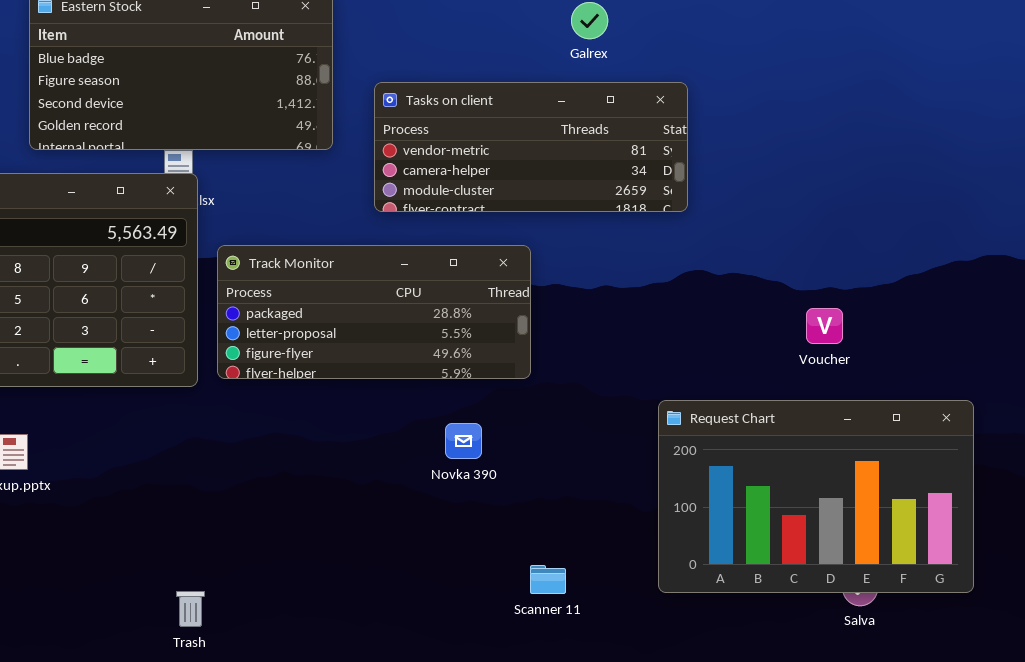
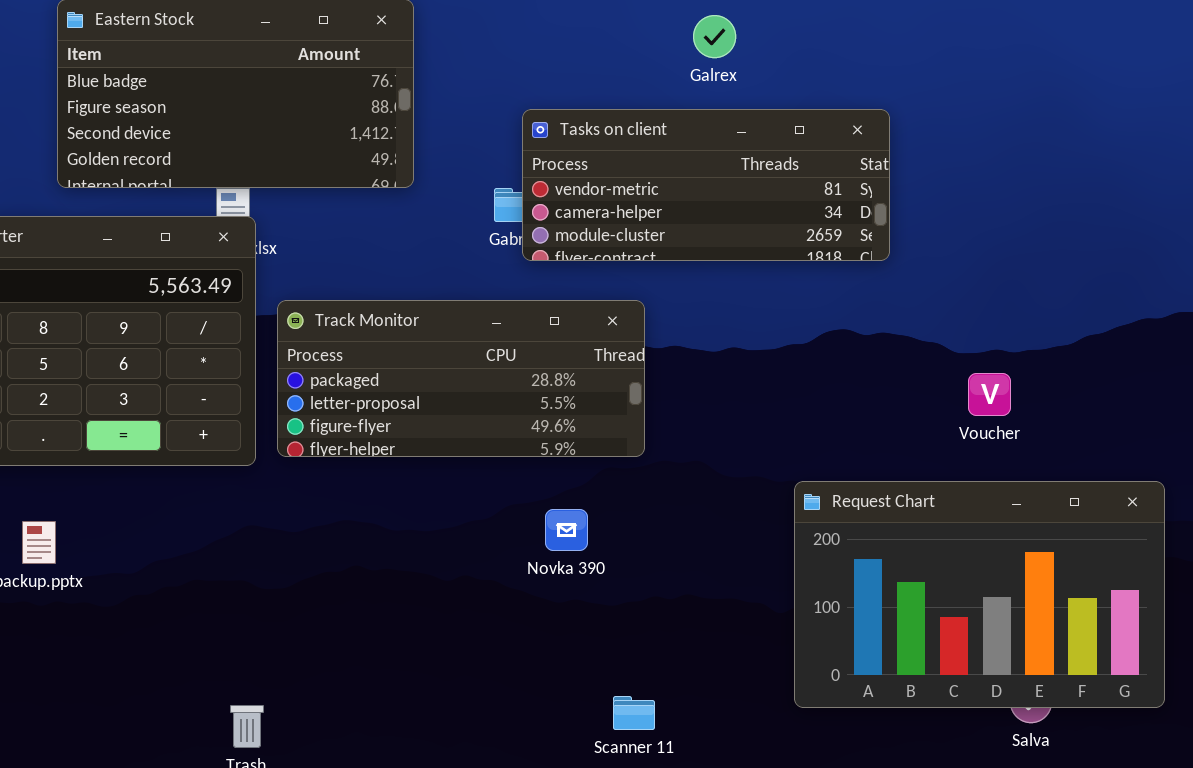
Tasks on client: [374,82,688,212] -> [522,109,890,261], moved
Scanner 11: [530,565,566,594] -> [613,696,655,730], moved

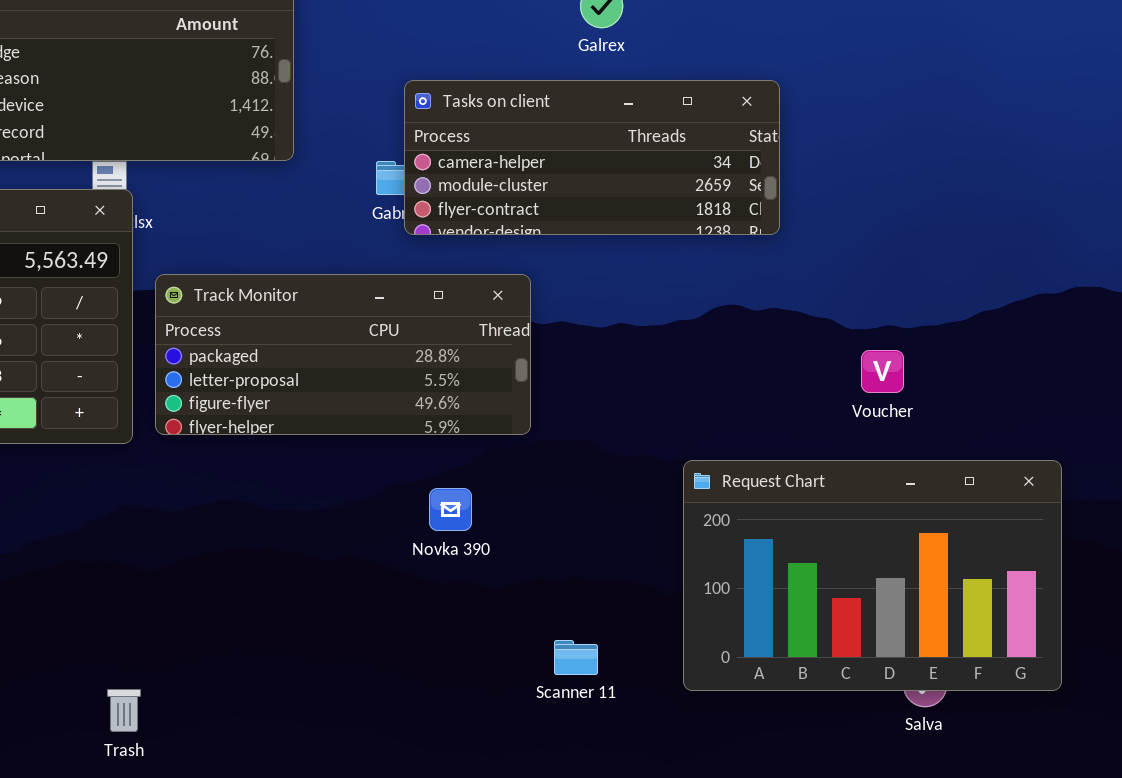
Tasks on client: [522,109,890,261] -> [404,80,780,235], scrolled down 1 row
Scanner 11: [613,696,655,730] -> [554,640,598,675], moved

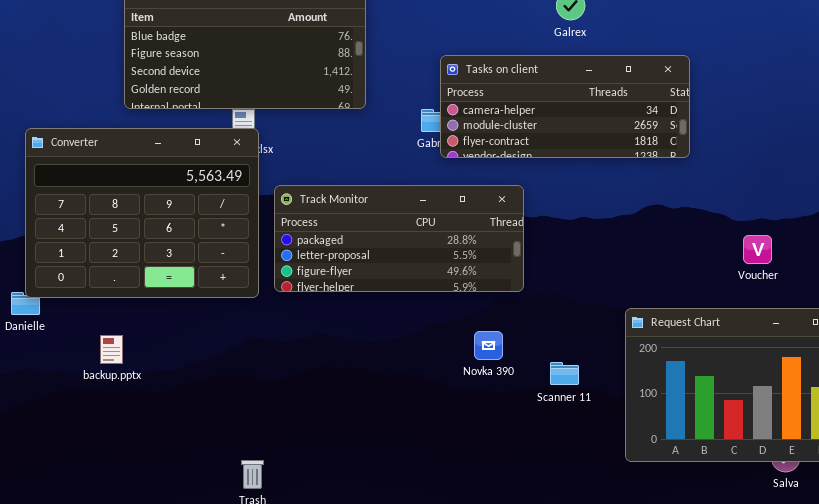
Novka 390: [429,488,472,531] -> [474,331,503,360], moved
Scanner 11: [554,640,598,675] -> [550,362,579,385], moved

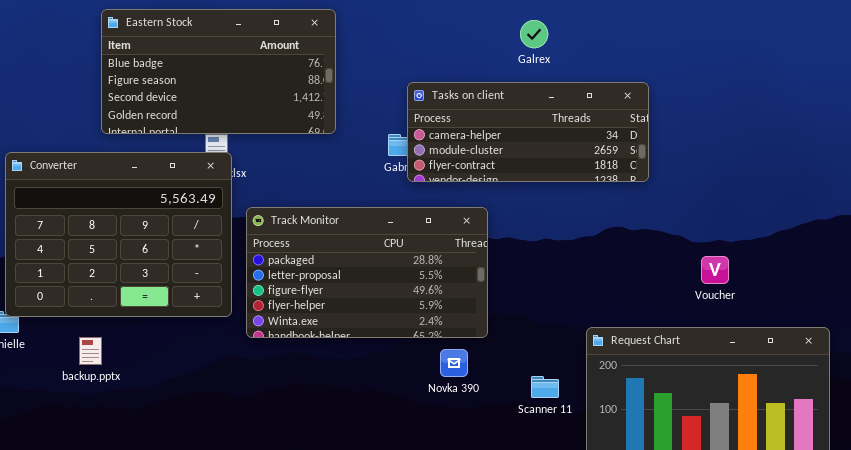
Track Monitor: [274,185,524,292] -> [246,207,488,338], resized
backup.pptx: [100,335,123,364] -> [79,337,102,365], moved
Scanner 11: [550,362,579,385] -> [531,376,559,398], moved

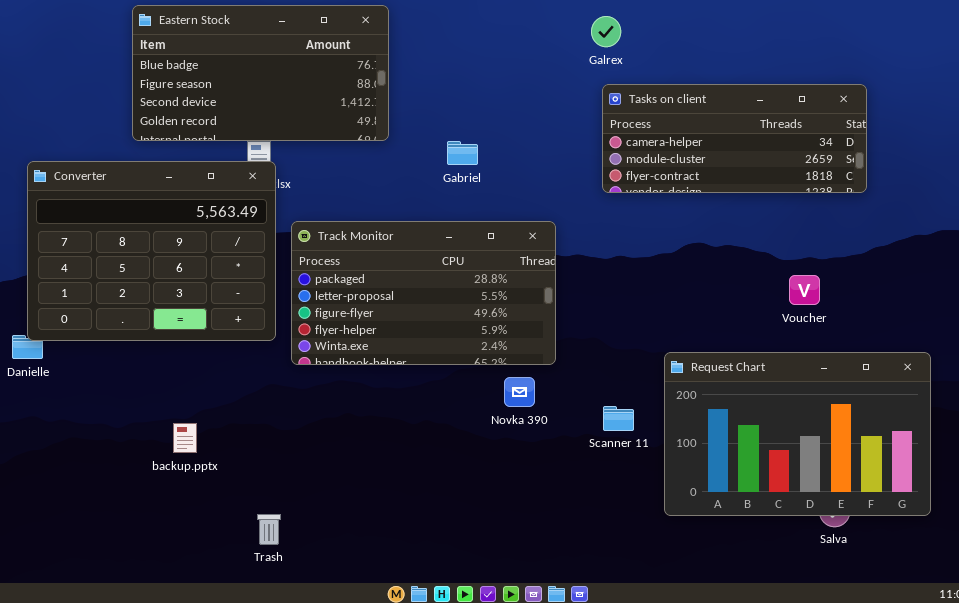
Tasks on client: [407,82,649,182] -> [602,84,867,193], moved
backup.pptx: [79,337,102,365] -> [173,423,197,453], moved

